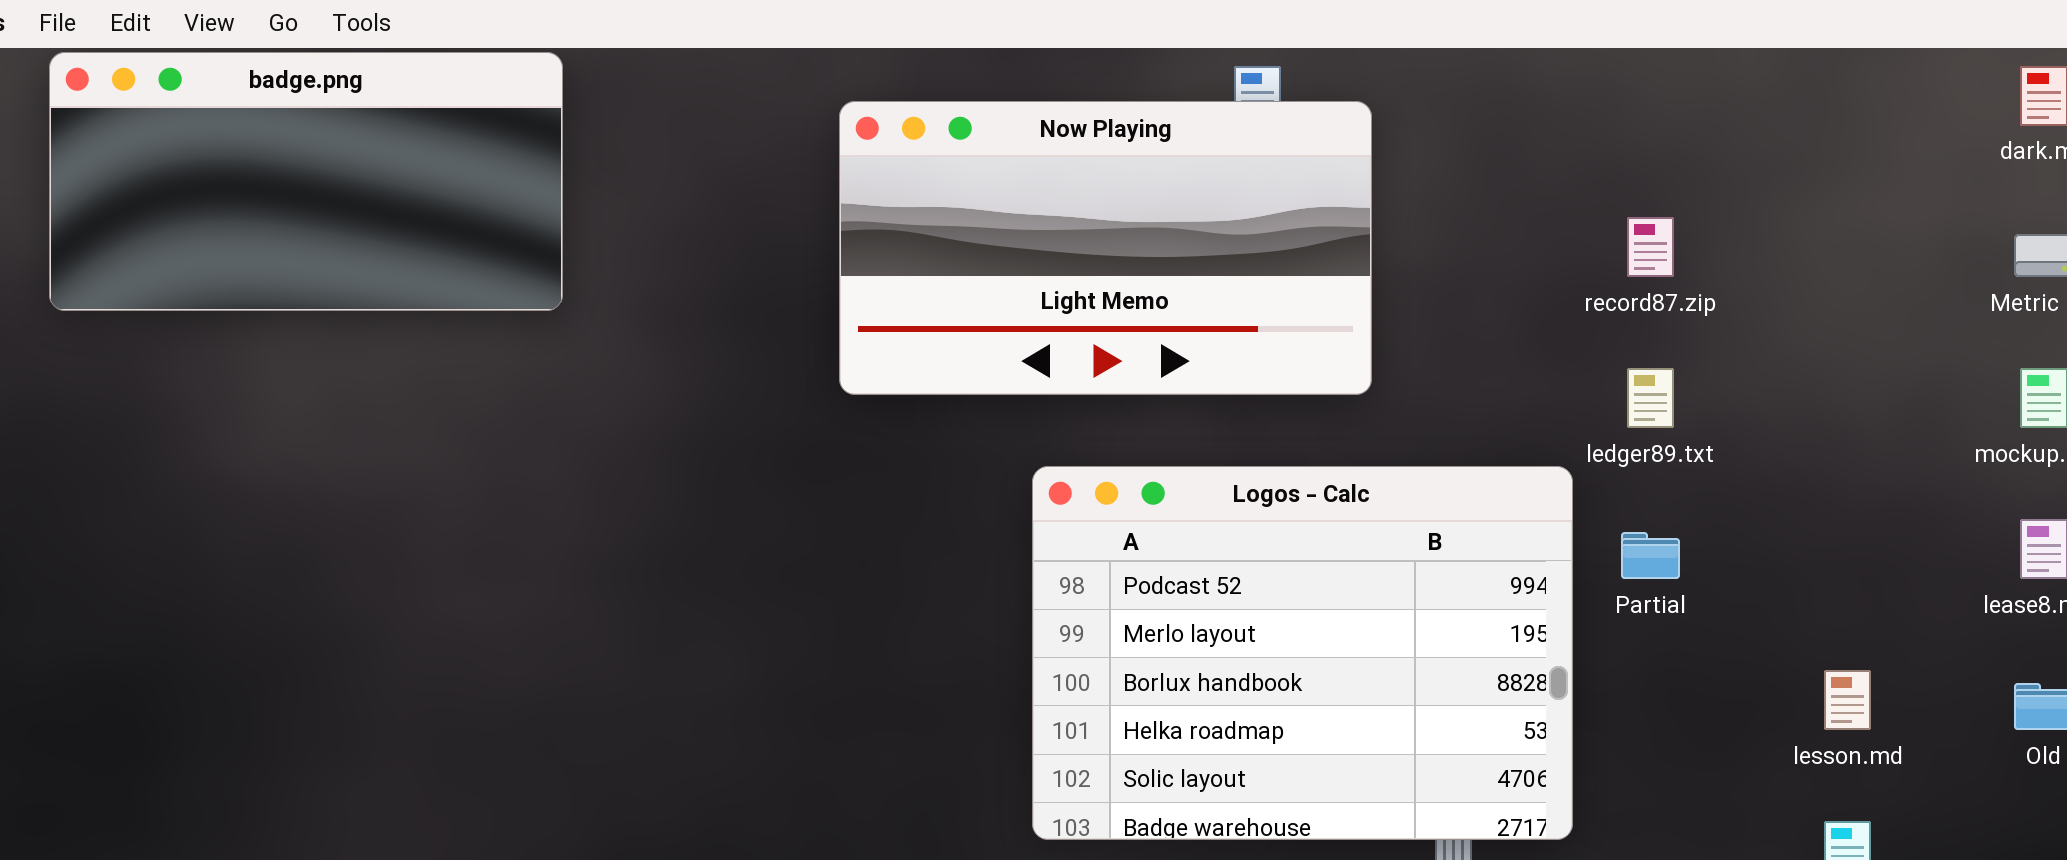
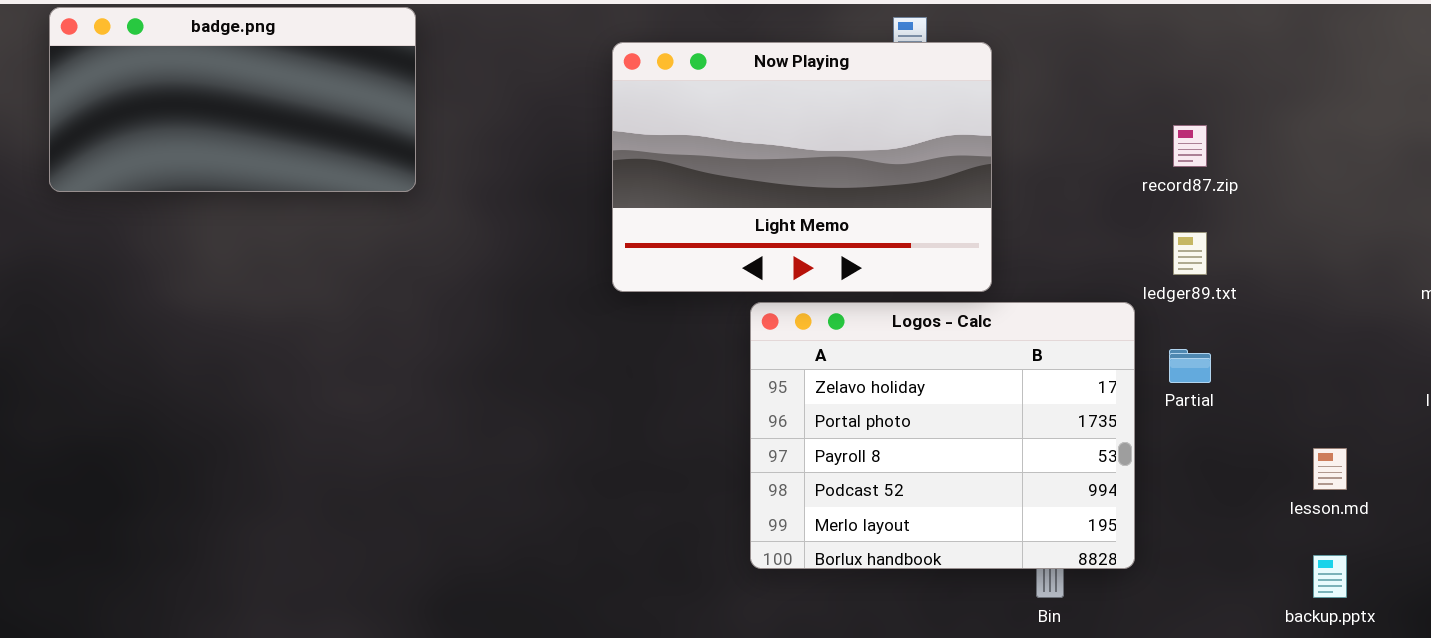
Now Playing: [839,101,1372,395] -> [612,42,992,292], resized
Logos - Calc: [1032,466,1573,840] -> [750,302,1135,569], scrolled up 3 rows

